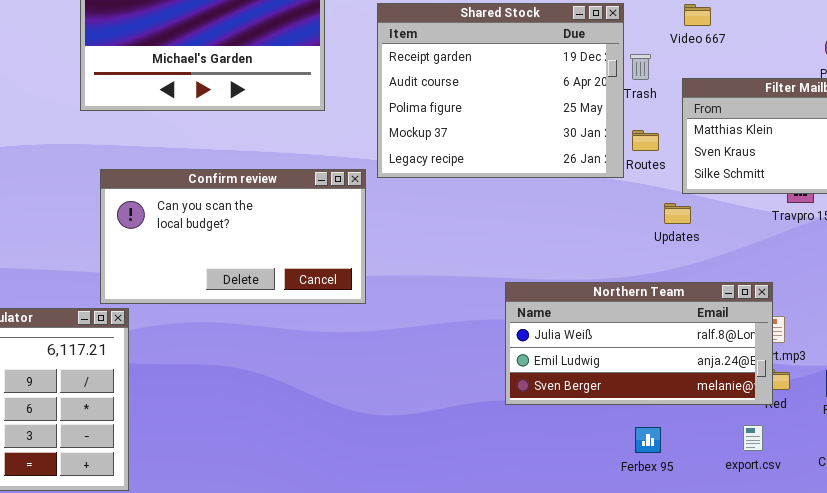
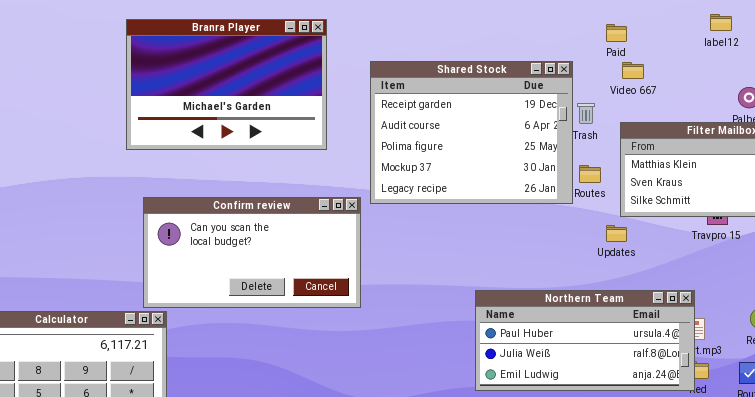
Northern Team: [505,282,773,405] -> [475,290,695,391], scrolled up 1 row

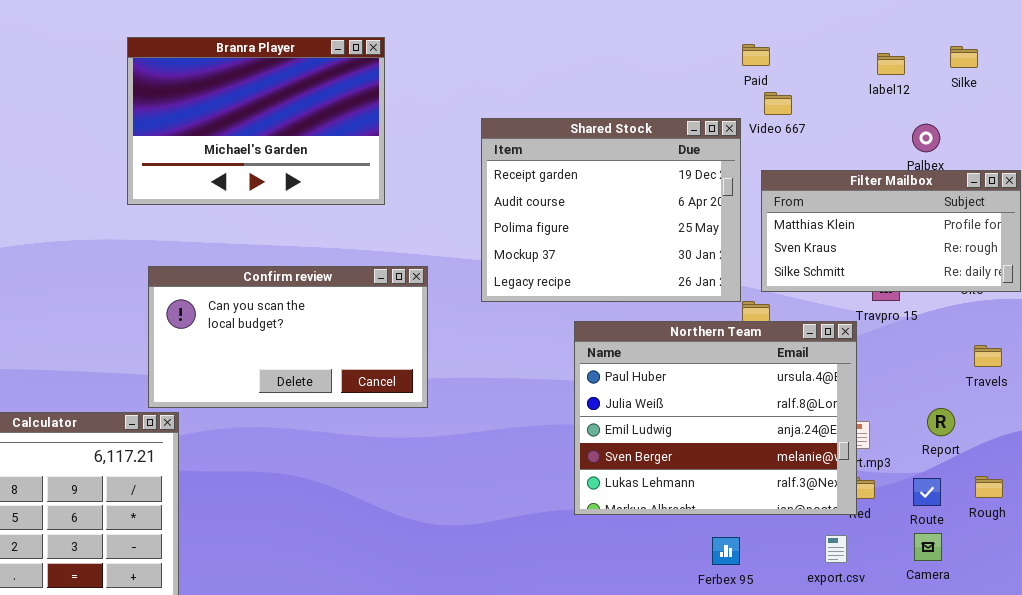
label12: [710,14,732,31] -> [877,53,905,75], moved
Shared Stock: [370,61,573,204] -> [481,118,741,302], moved
Northern Team: [475,290,695,391] -> [574,321,857,515], resized

